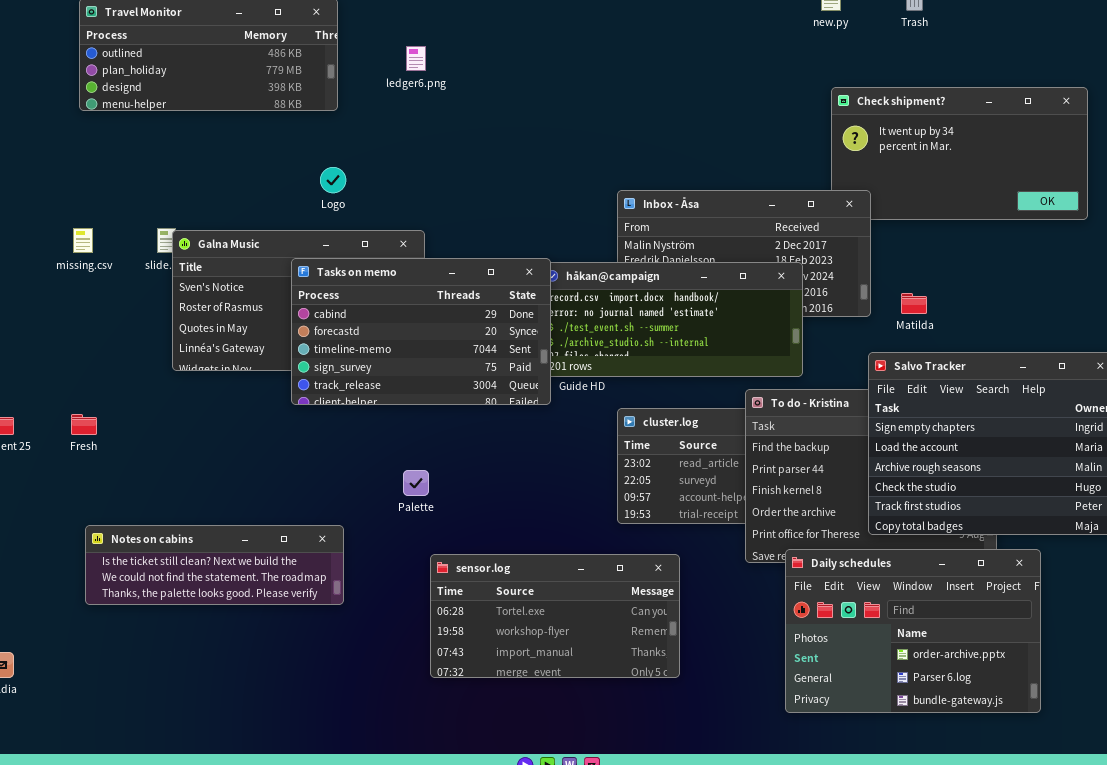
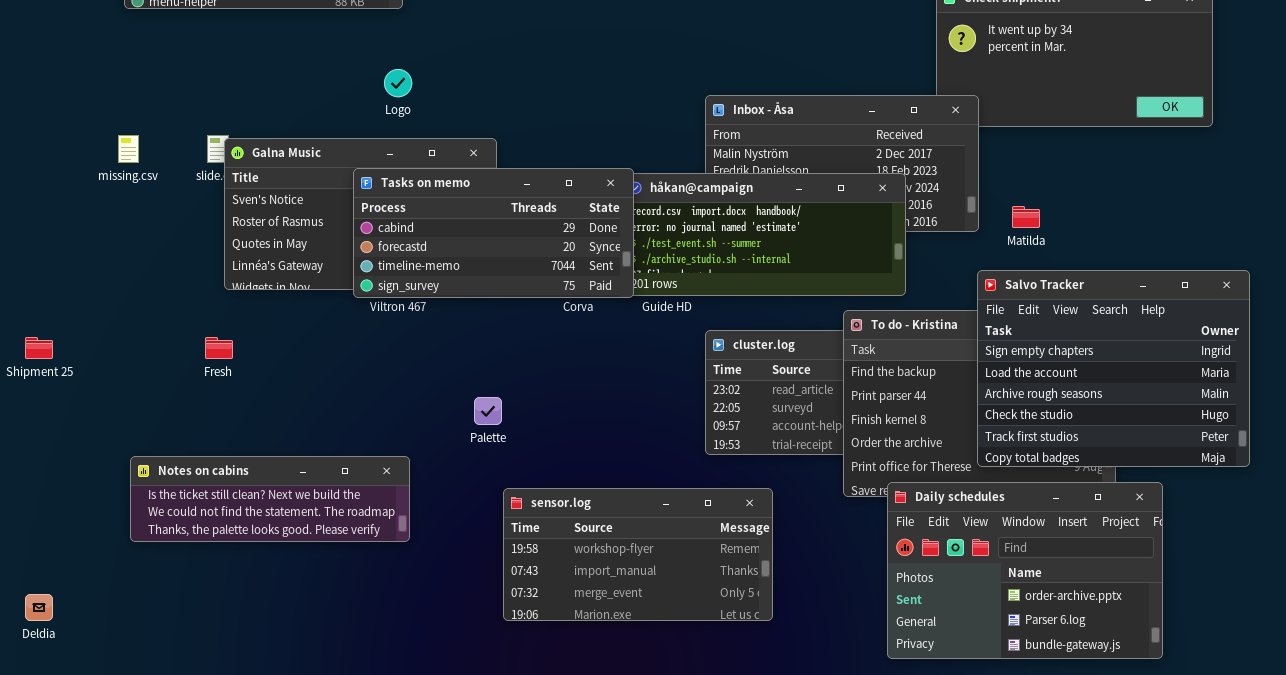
Tasks on memo: [291,258,551,405] -> [353,168,634,298], resized
Fresh: [71,414,97,435] -> [205,337,233,359], moved
sensor.log: [430,554,680,678] -> [503,488,773,621], scrolled down 1 row

